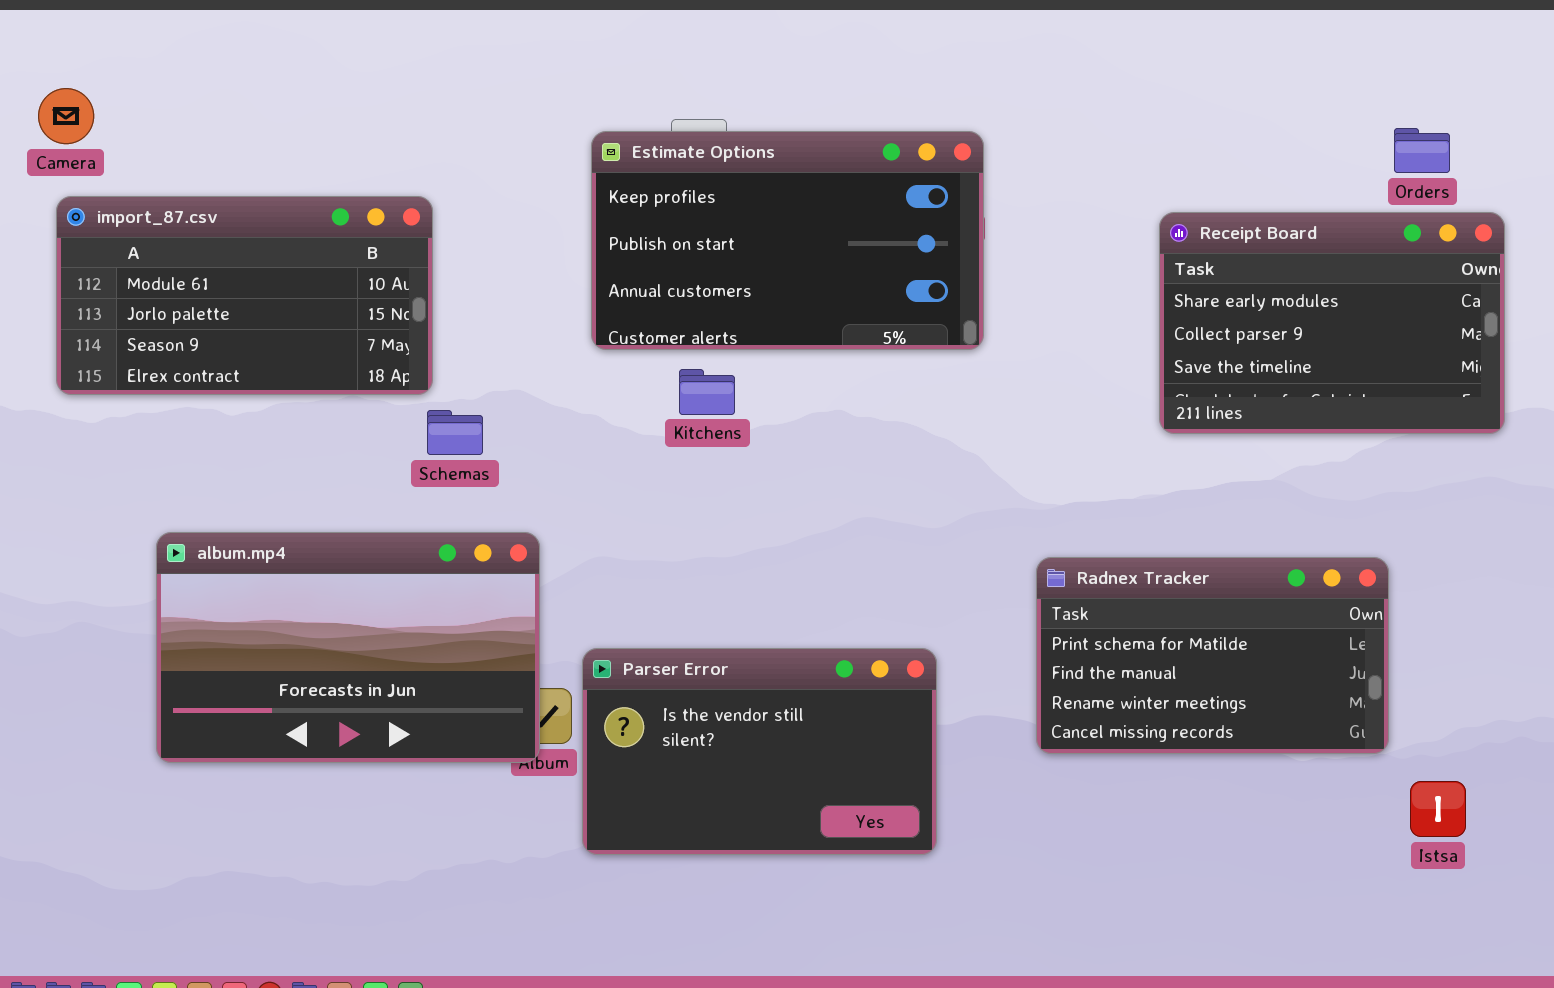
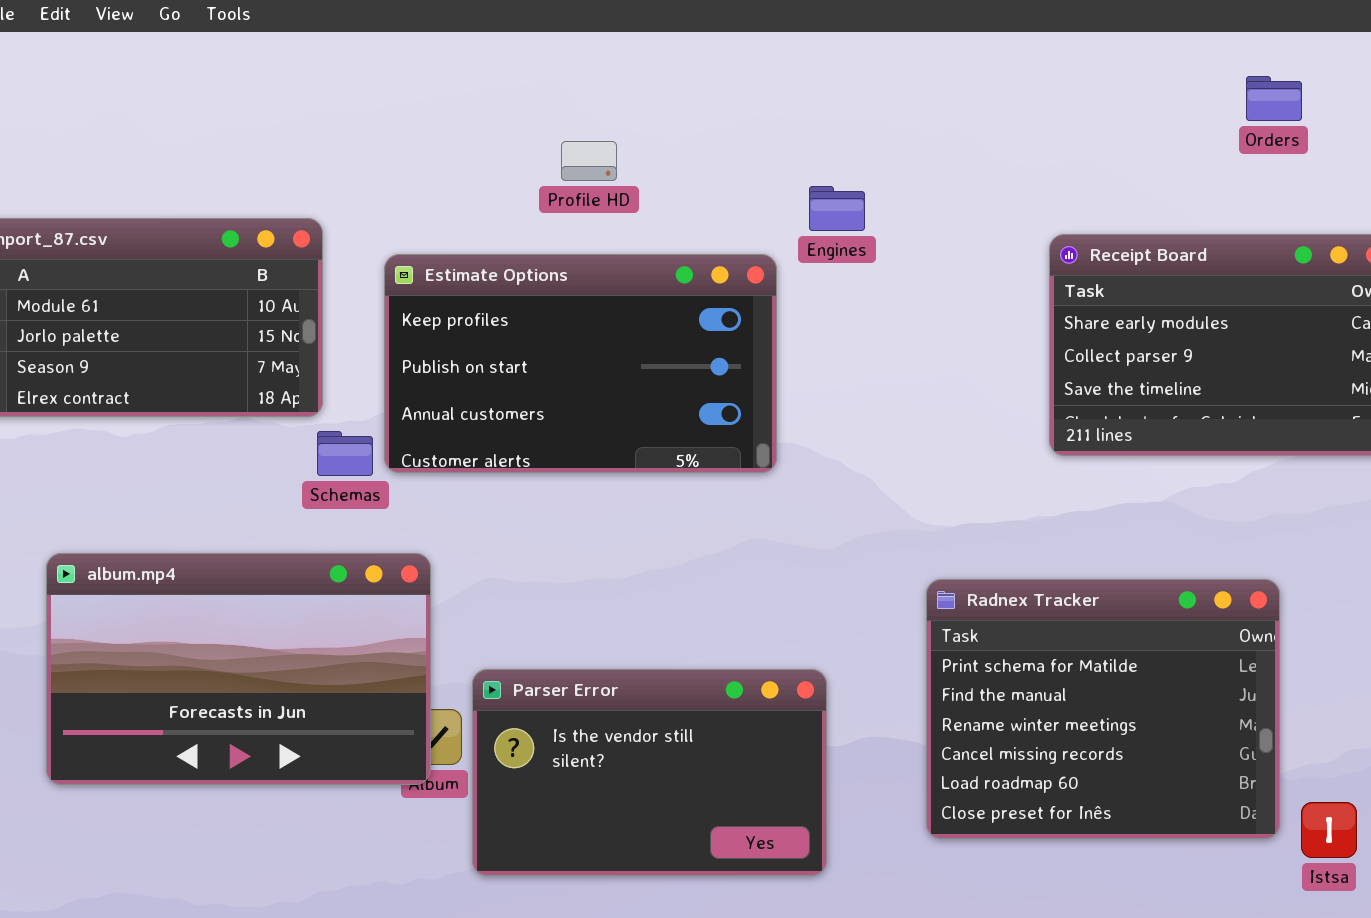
Orders: [1394,128,1450,173] -> [1246,76,1302,121], moved
Estimate Options: [591,131,984,350] -> [384,254,777,473], moved
Radnex Tracker: [1036,557,1389,754] -> [926,579,1280,839], resized

